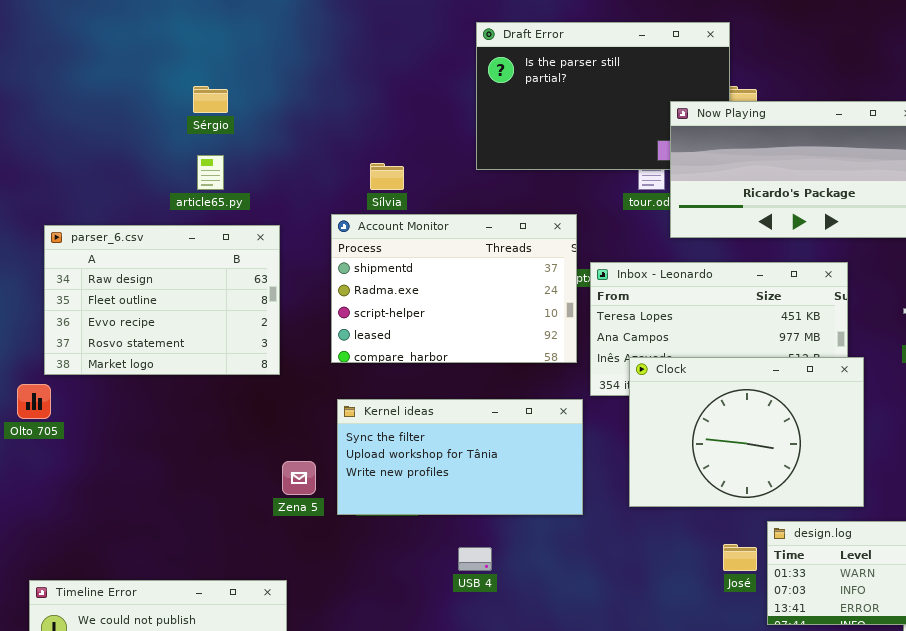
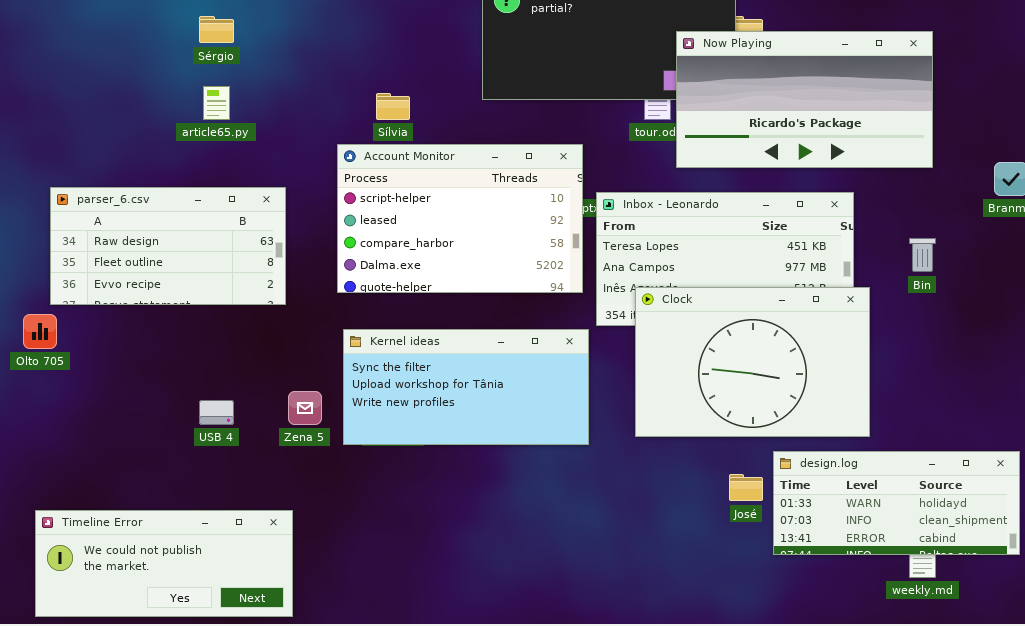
Account Monitor: [331,214,577,363] -> [337,144,583,293], scrolled down 2 rows
parser_6.csv: [44,225,280,375] -> [50,187,286,305], resized
USB 4: [458,547,492,571] -> [199,400,234,425], moved

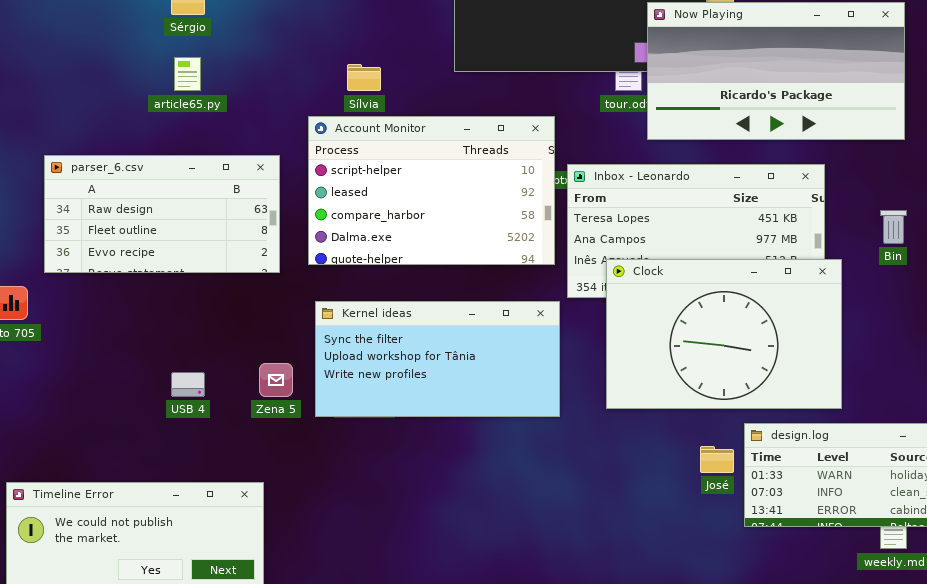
parser_6.csv: [50,187,286,305] -> [44,155,280,273], moved

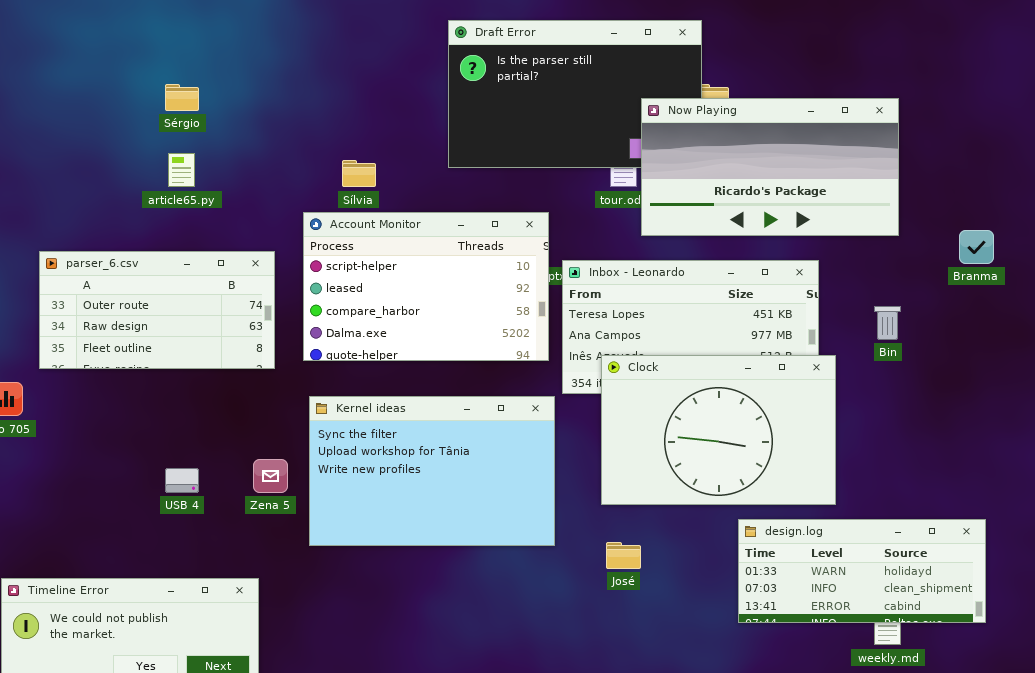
parser_6.csv: [44,155,280,273] -> [39,251,275,369], scrolled up 1 row
Kernel ideas: [315,301,560,417] -> [309,396,555,546], resized
José: [700,446,734,473] -> [606,542,641,569], moved

